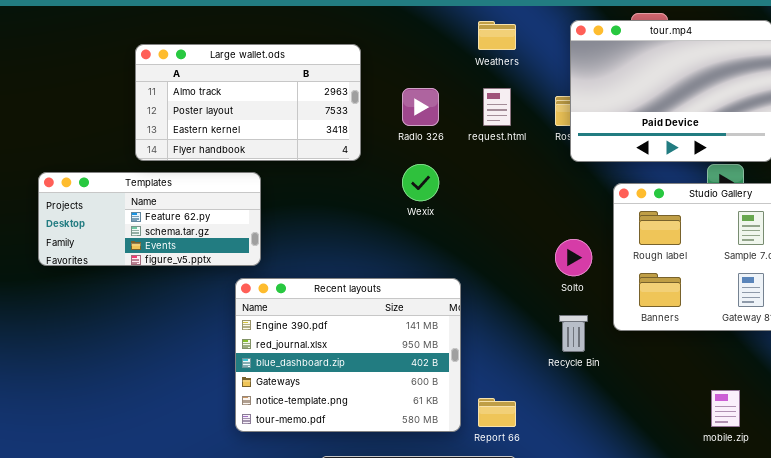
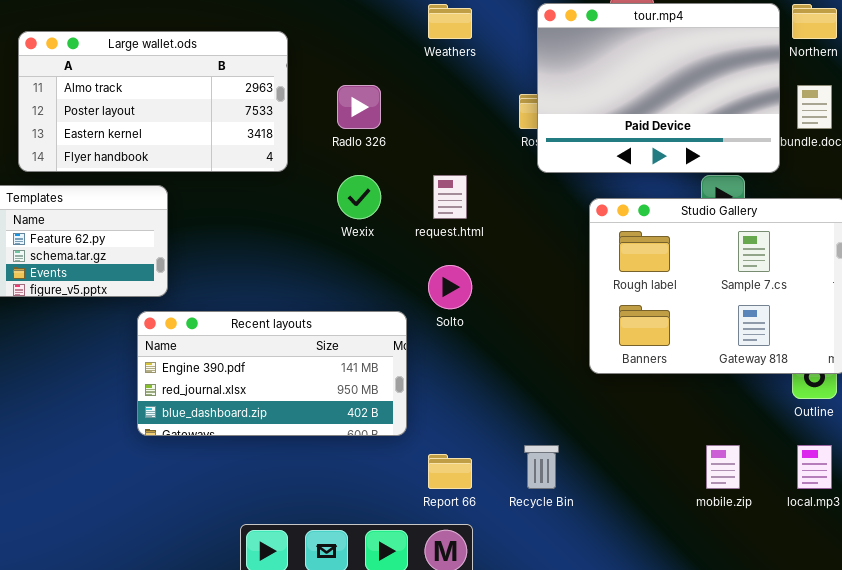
request.html: [483,88,511,126] -> [433,175,467,219], moved
Solto: [555,239,592,276] -> [428,265,472,309], moved
Recent layouts: [235,278,461,432] -> [137,311,407,436], resized
Recycle Bin: [559,315,588,352] -> [524,445,559,489], moved

